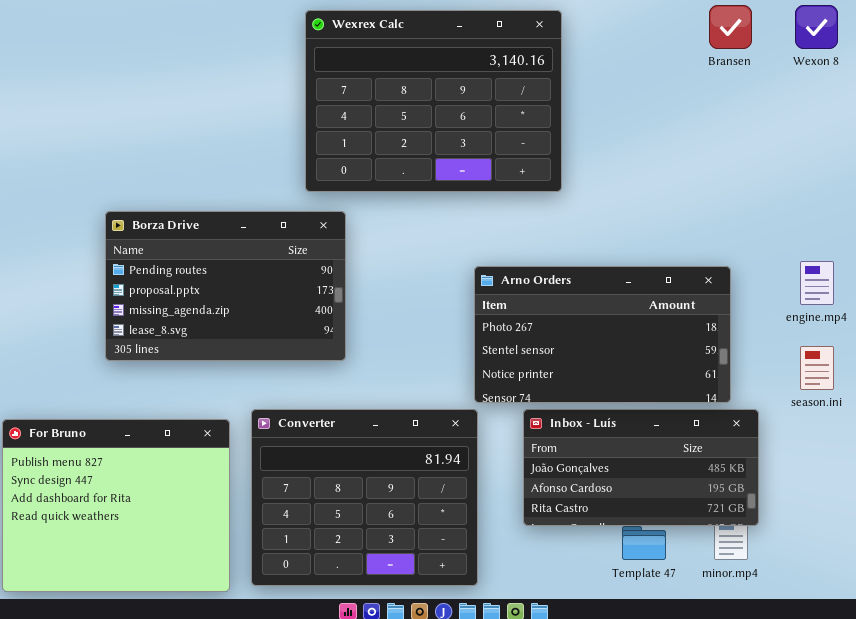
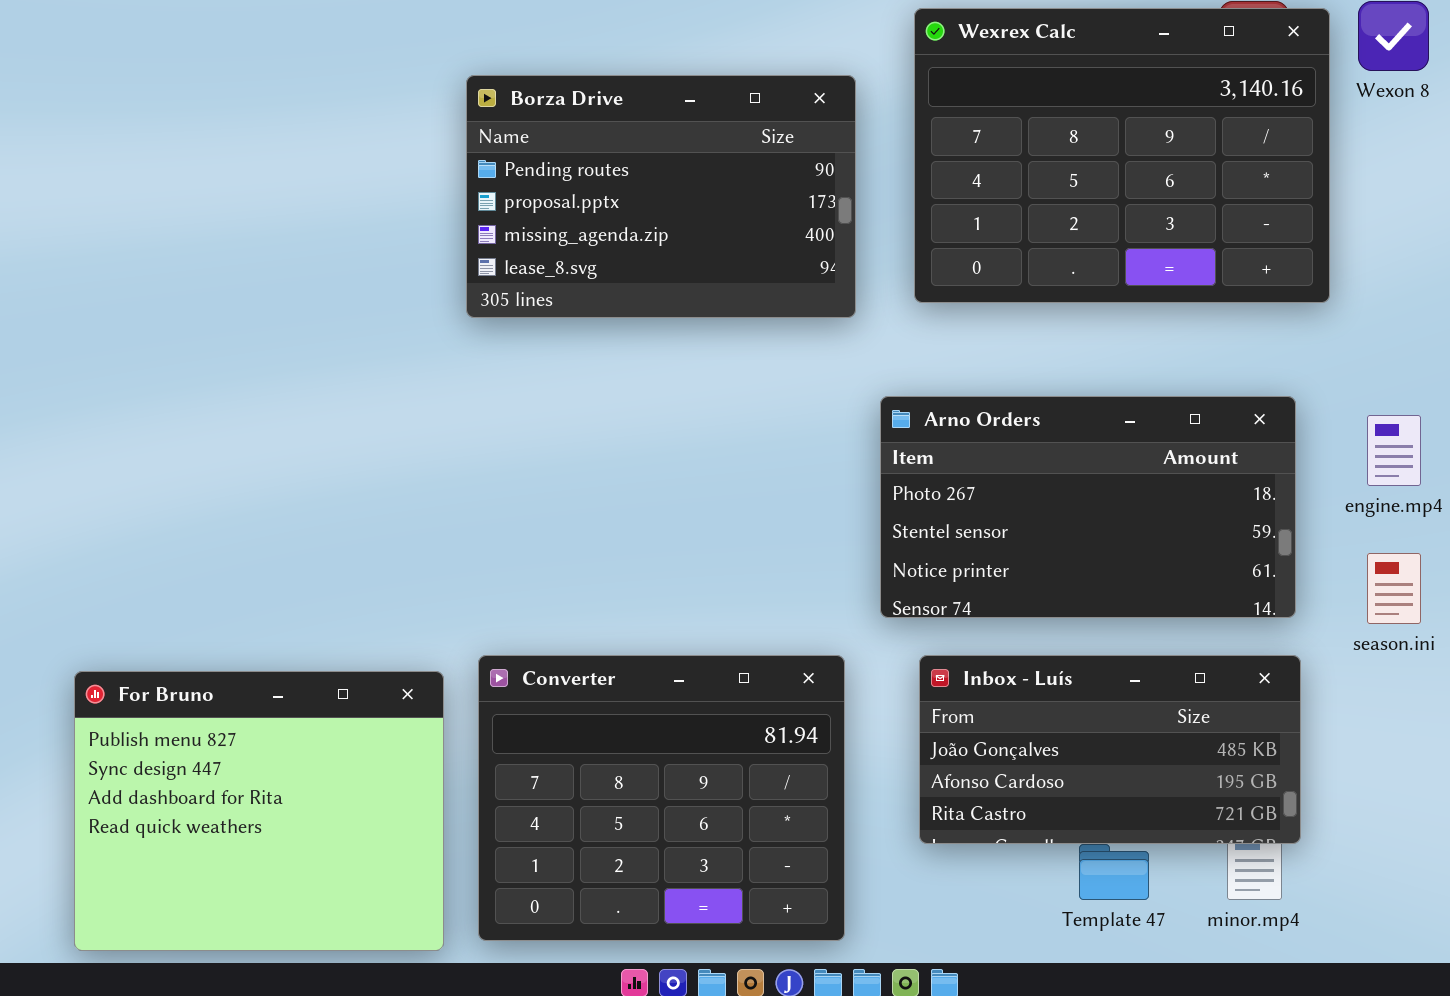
Wexrex Calc: [305,10,562,192] -> [914,8,1330,303], moved
Borza Drive: [105,211,346,361] -> [466,75,856,318], moved
Arno Orders: [474,266,731,403] -> [880,396,1296,618], moved

